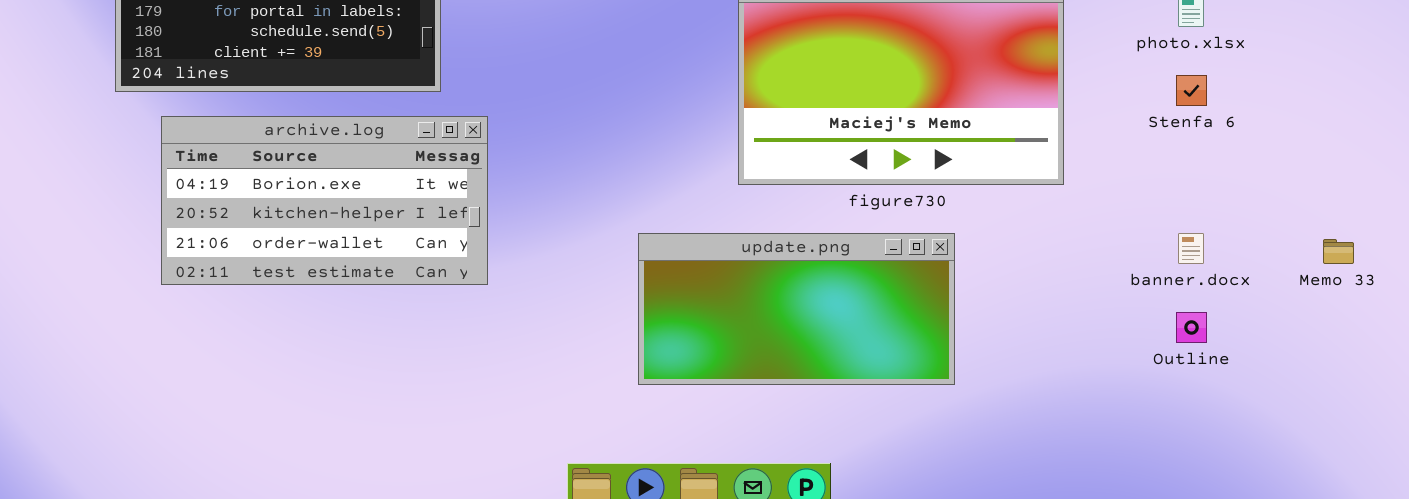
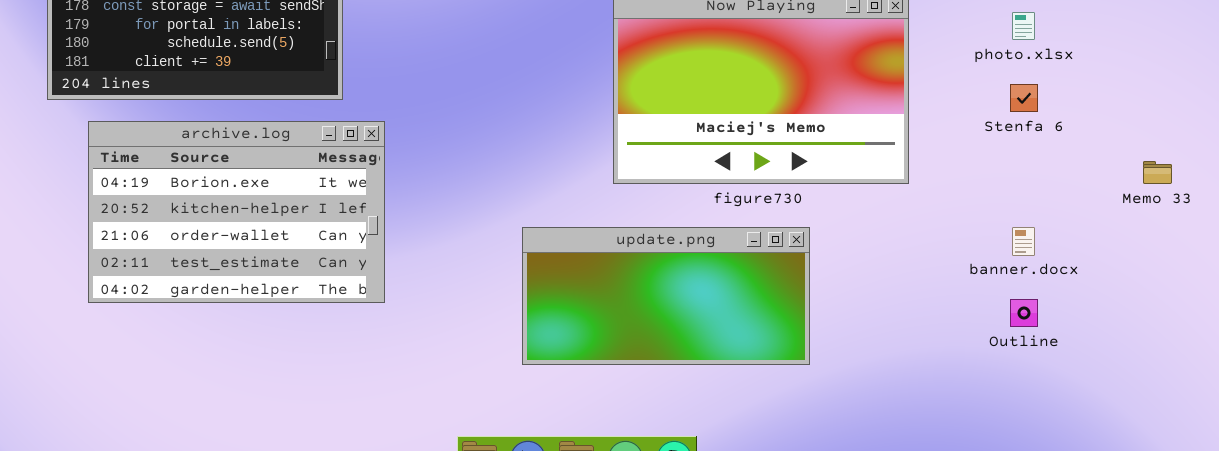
archive.log: [161,116,488,285] -> [88,121,385,303], resized
Memo 33: [1323,239,1354,264] -> [1143,161,1172,184], moved

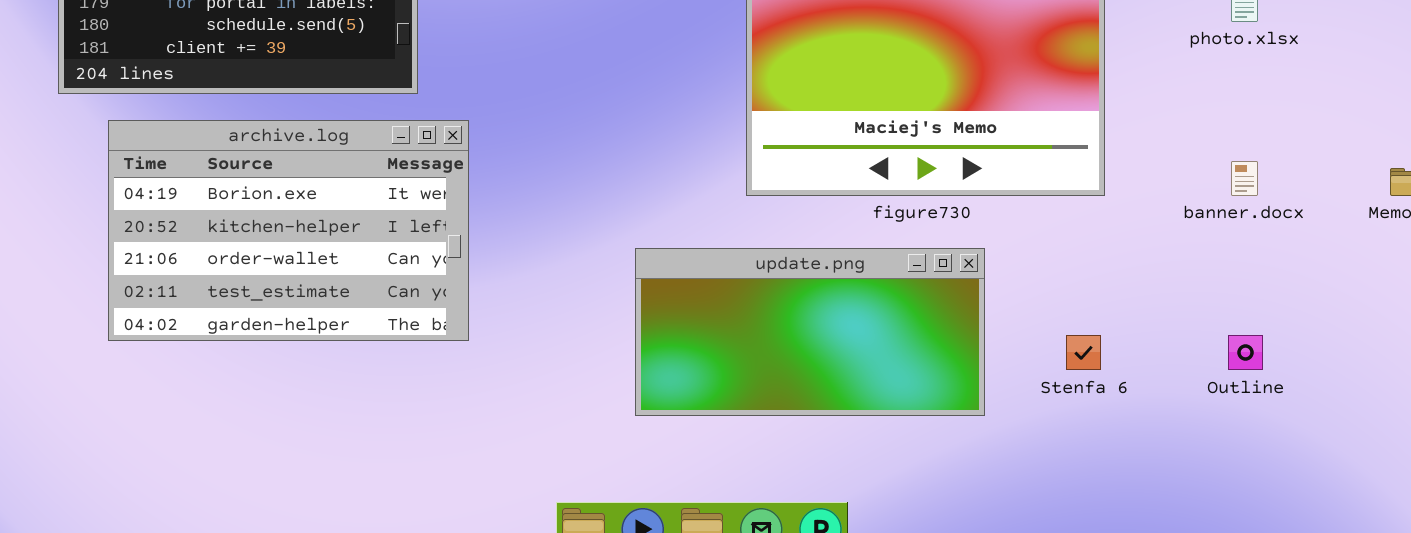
Stenfa 6: [1010,84,1038,112] -> [1066,335,1101,370], moved
banner.docx: [1012,227,1035,256] -> [1231,161,1258,196], moved

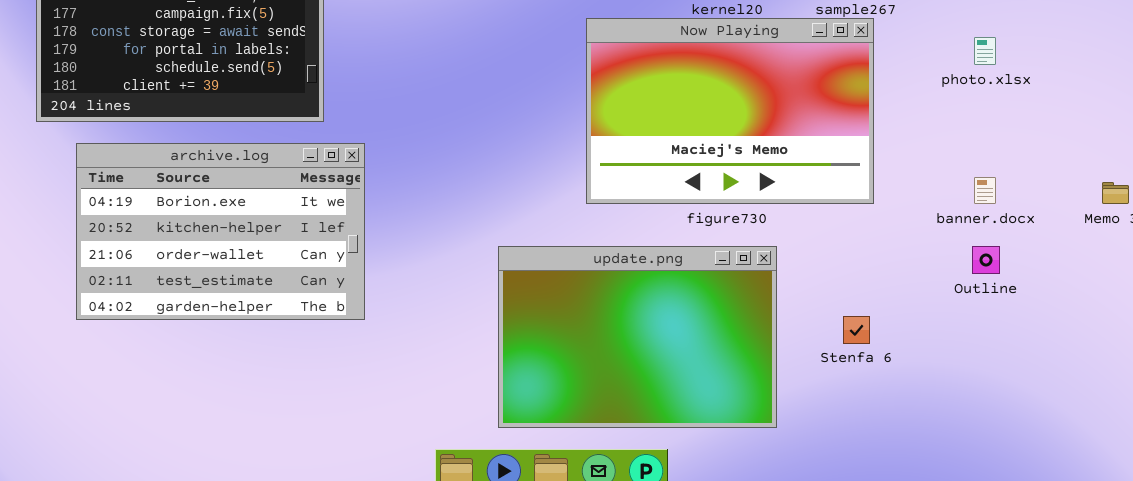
update.png: [635,248,985,416] -> [498,246,777,428], resized
Outline: [1228,335,1263,370] -> [972,246,1000,274], moved

